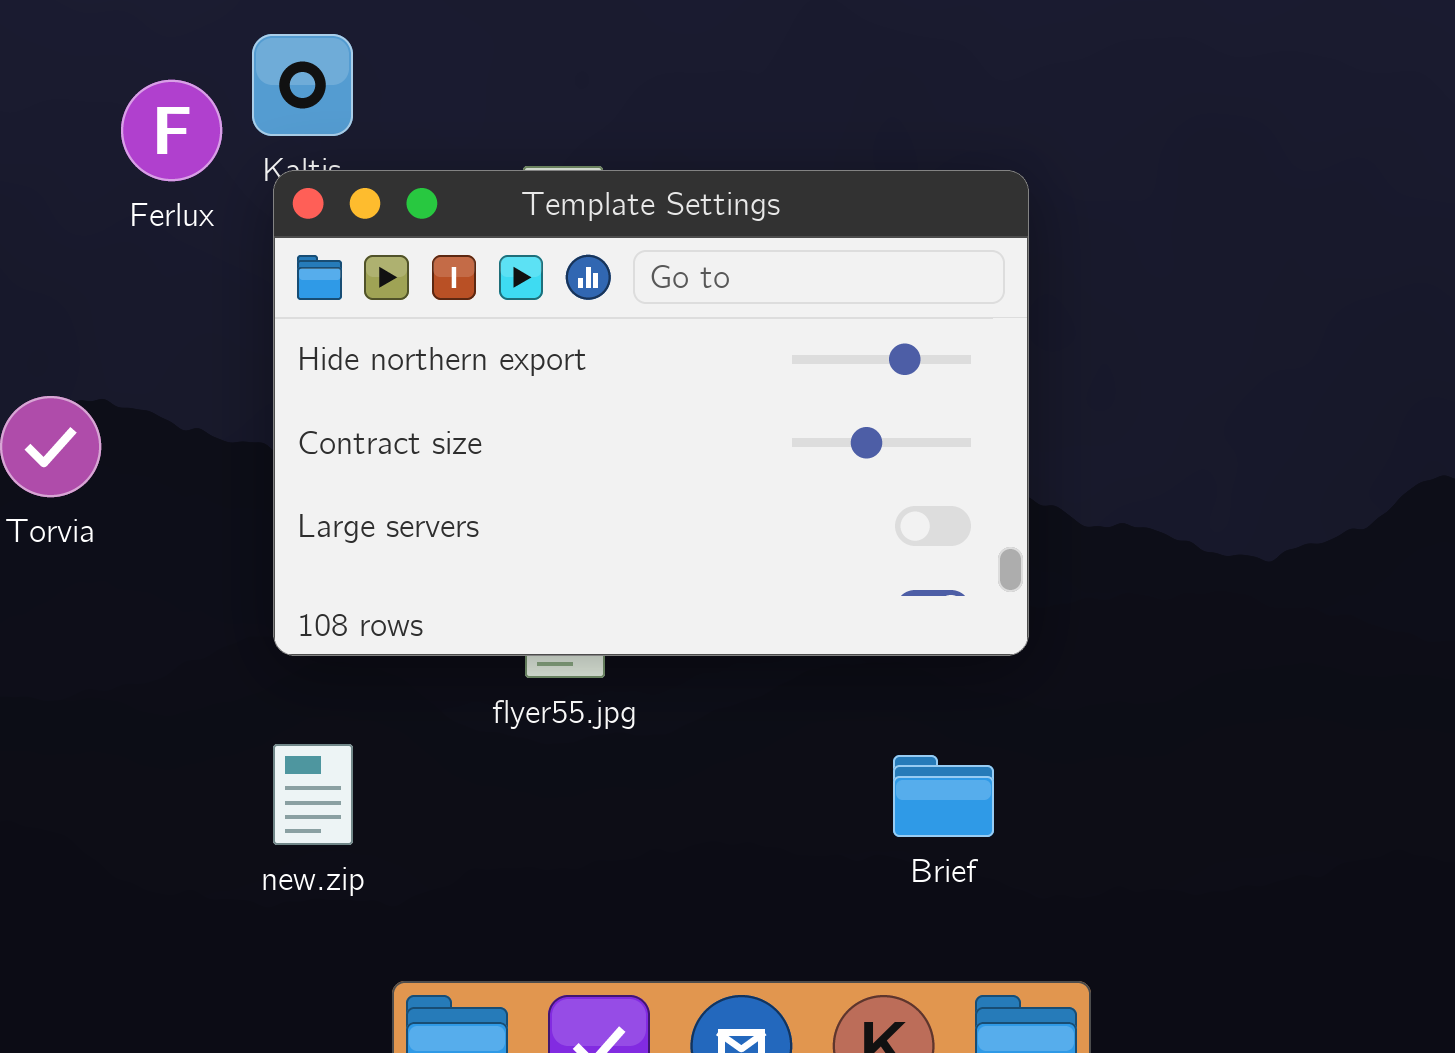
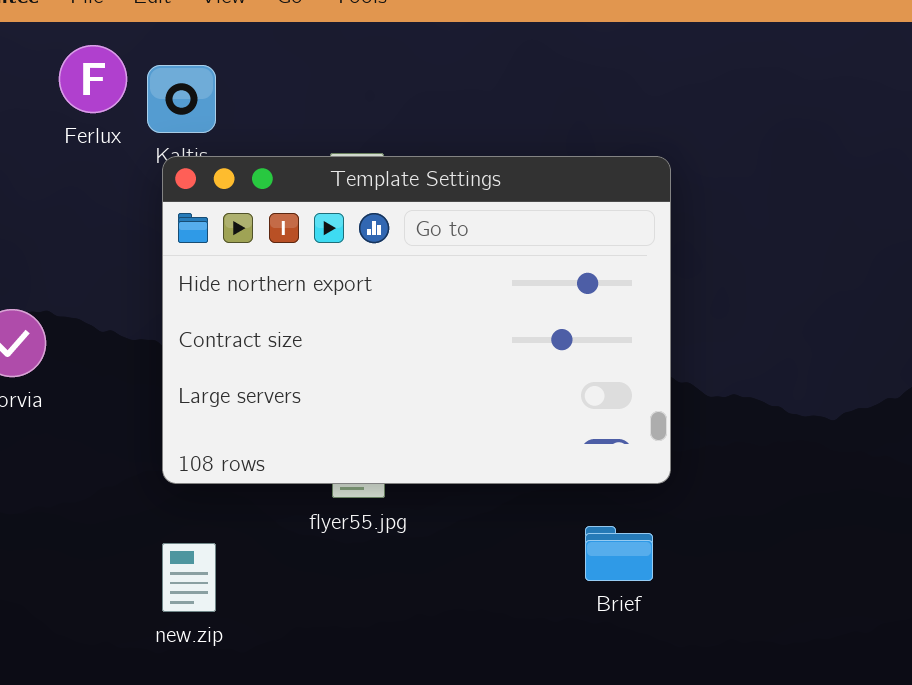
Ferlux: [121,80,222,181] -> [59,45,127,113], moved
Brief: [893,755,994,837] -> [585,526,653,581], moved

